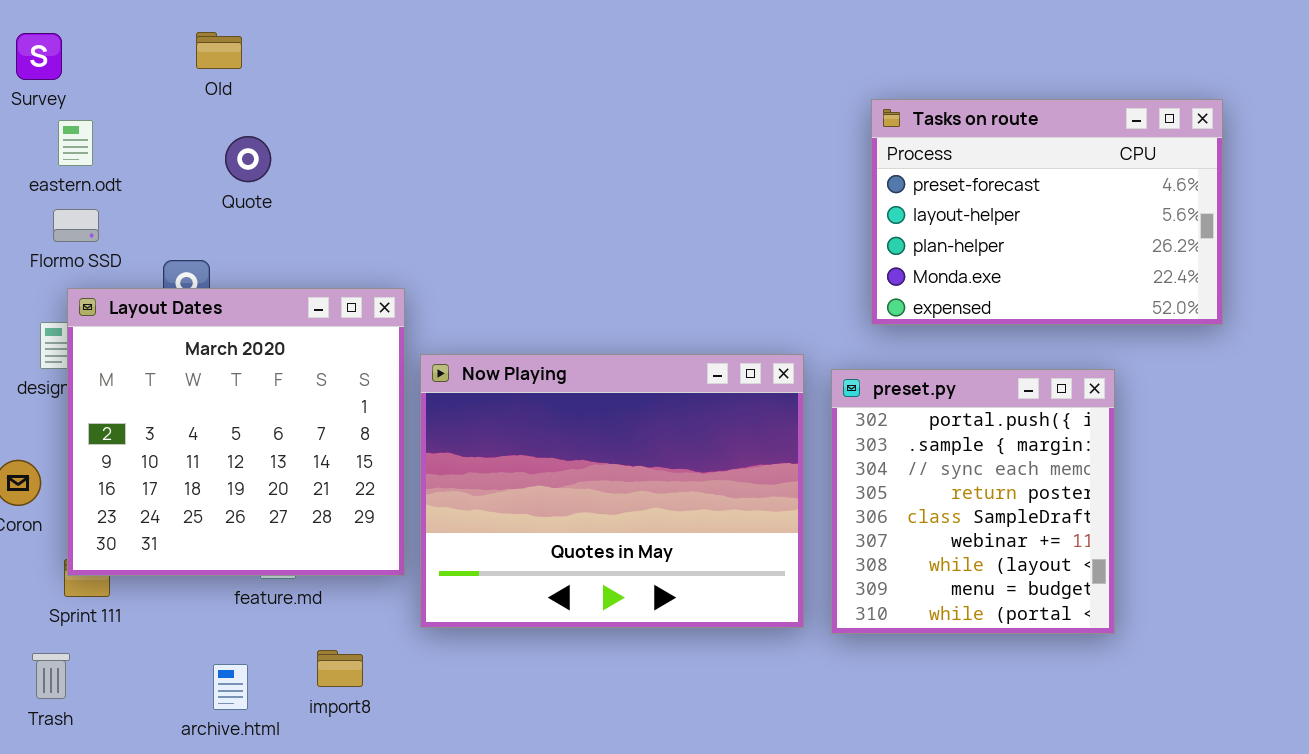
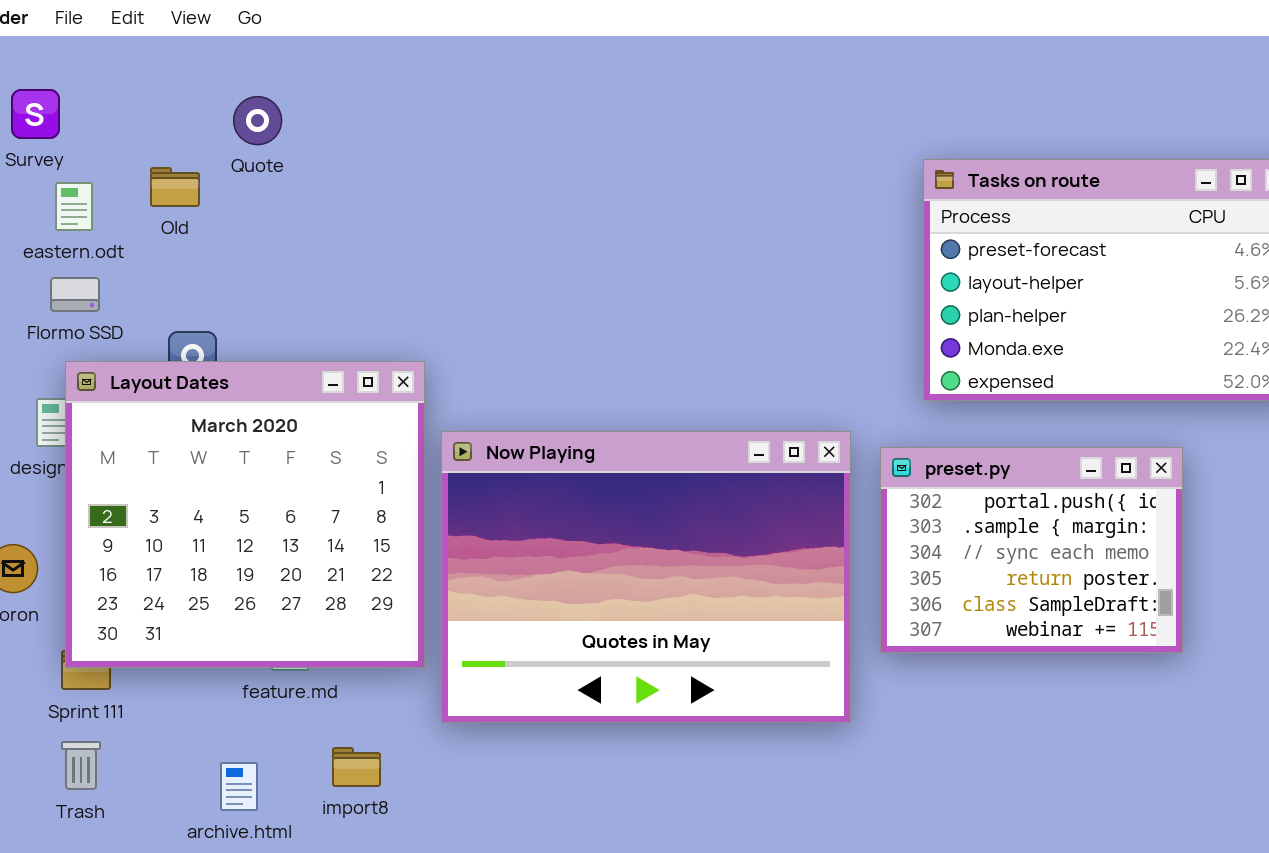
Old: [196,32,242,69] -> [150,167,200,207], moved
Quote: [225,136,271,182] -> [233,96,282,145], moved
preset.py: [831,369,1115,634] -> [880,447,1183,653], resized
Trash: [32,653,70,699] -> [61,741,101,790], moved

